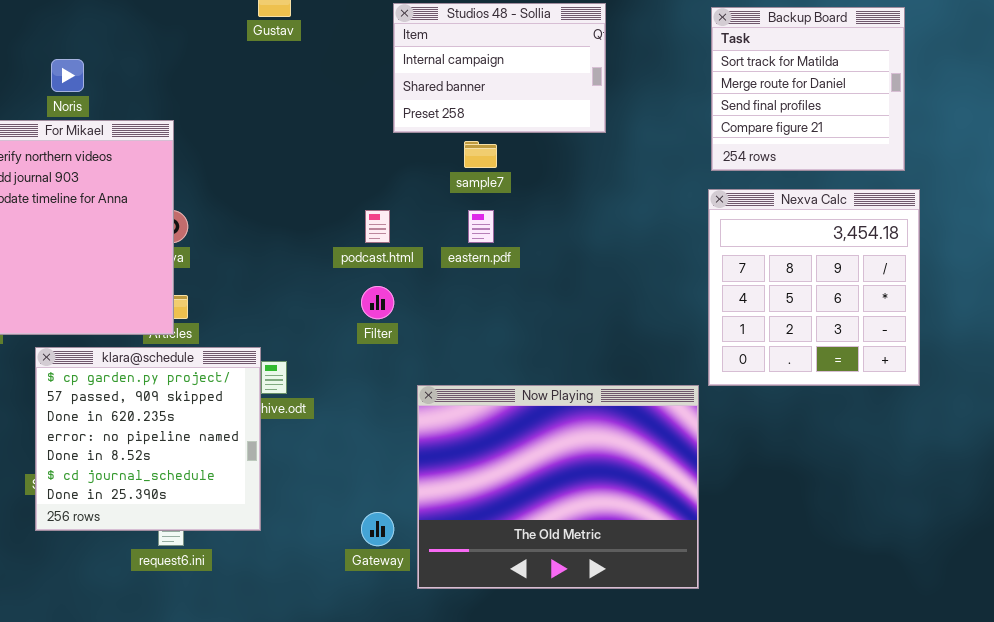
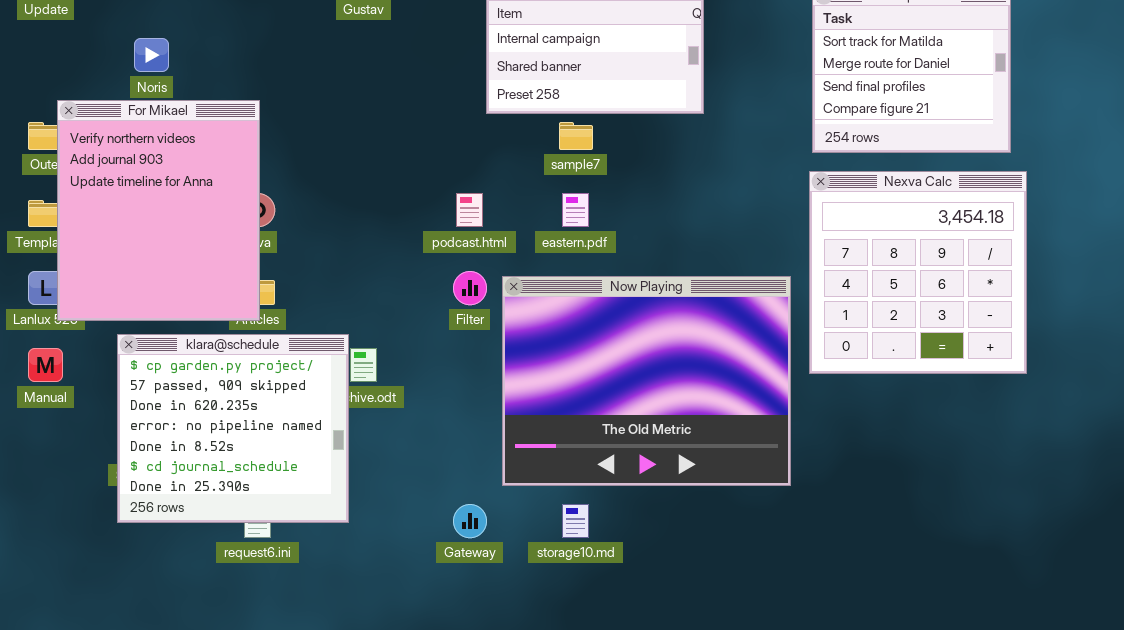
Now Playing: [417,385,699,589] -> [502,276,791,486], moved

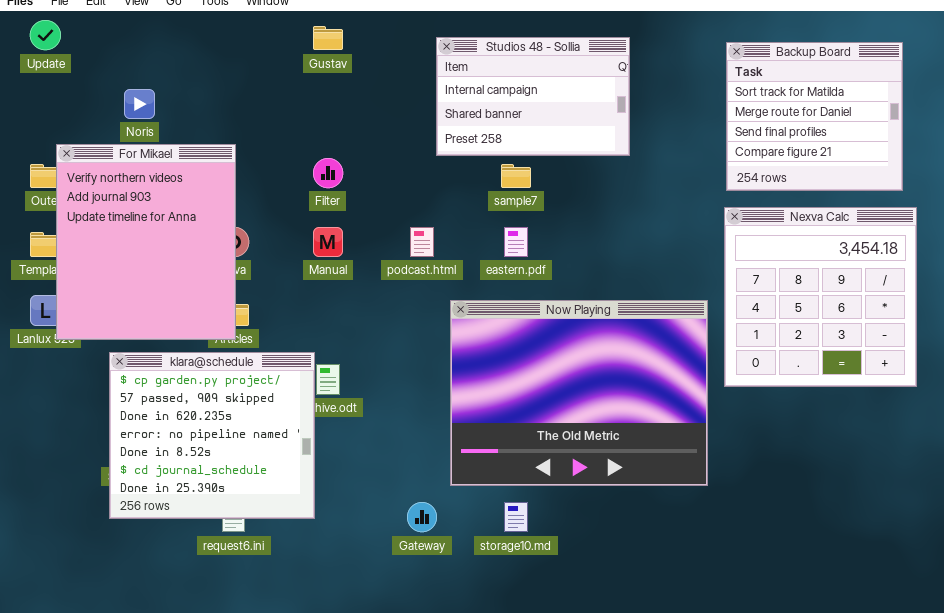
Filter: [453,271,487,305] -> [313,158,343,188], moved
Manual: [28,348,63,382] -> [313,227,343,257], moved

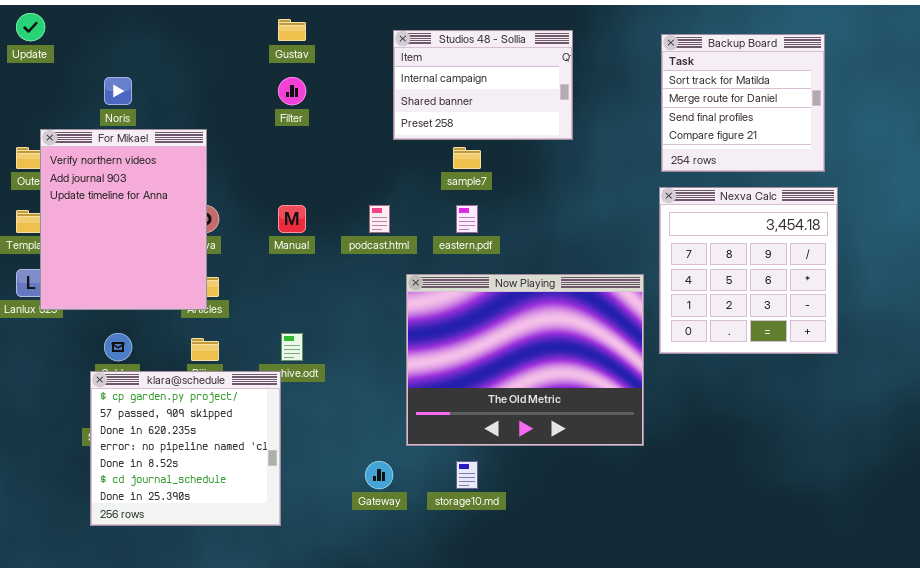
Filter: [313,158,343,188] -> [278,77,306,105], moved
klara@schedule: [109,352,315,519] -> [90,371,281,526], moved

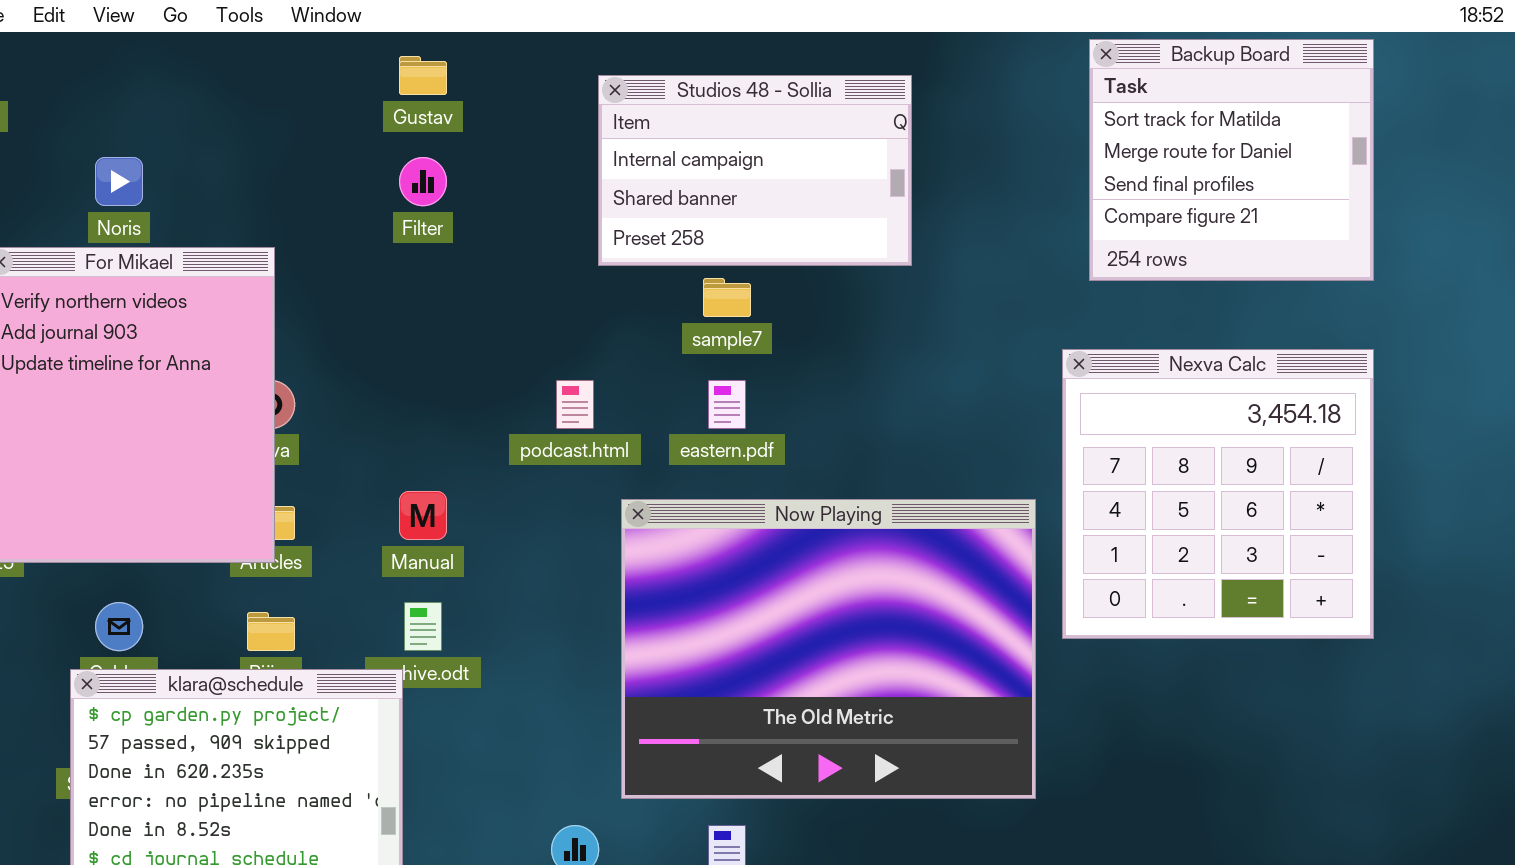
Backup Board: [661,34,825,172] -> [1089,39,1374,281], moved
Manual: [278,205,306,233] -> [399,491,447,540], moved

